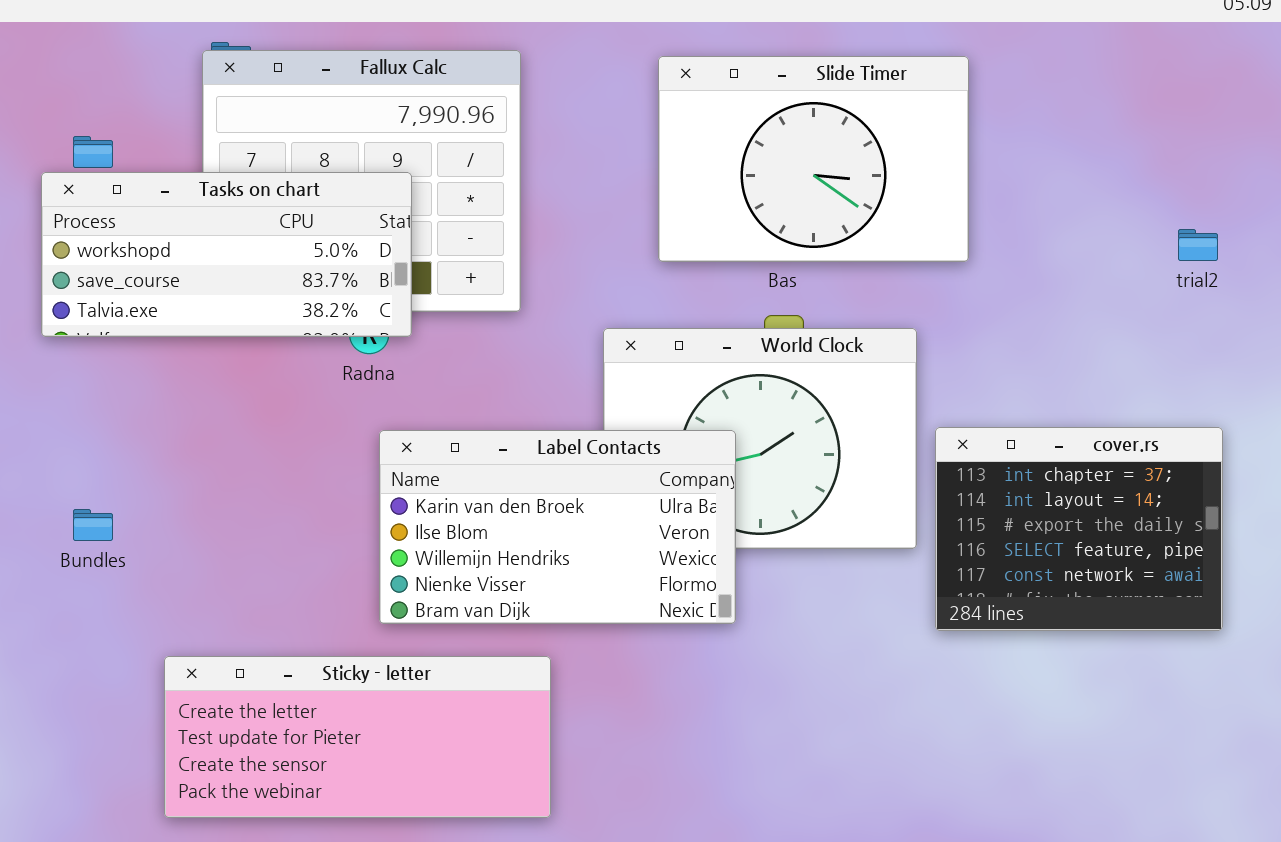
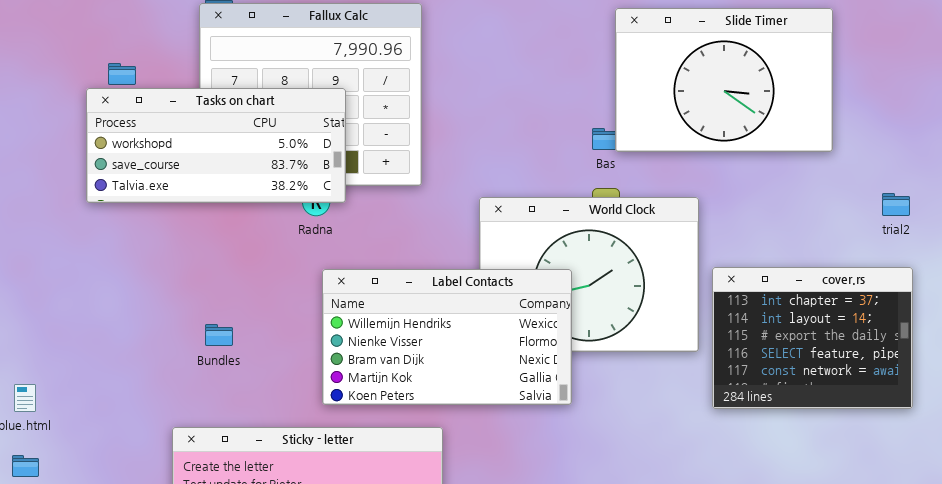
Slide Timer: [658,56,969,262] -> [615,8,833,152], moved
trial2: [1178,229,1218,261] -> [882,193,910,216], moved
Label Contacts: [379,430,736,624] -> [322,269,572,405], scrolled down 2 rows
Bundles: [73,509,113,541] -> [205,324,233,346], moved

